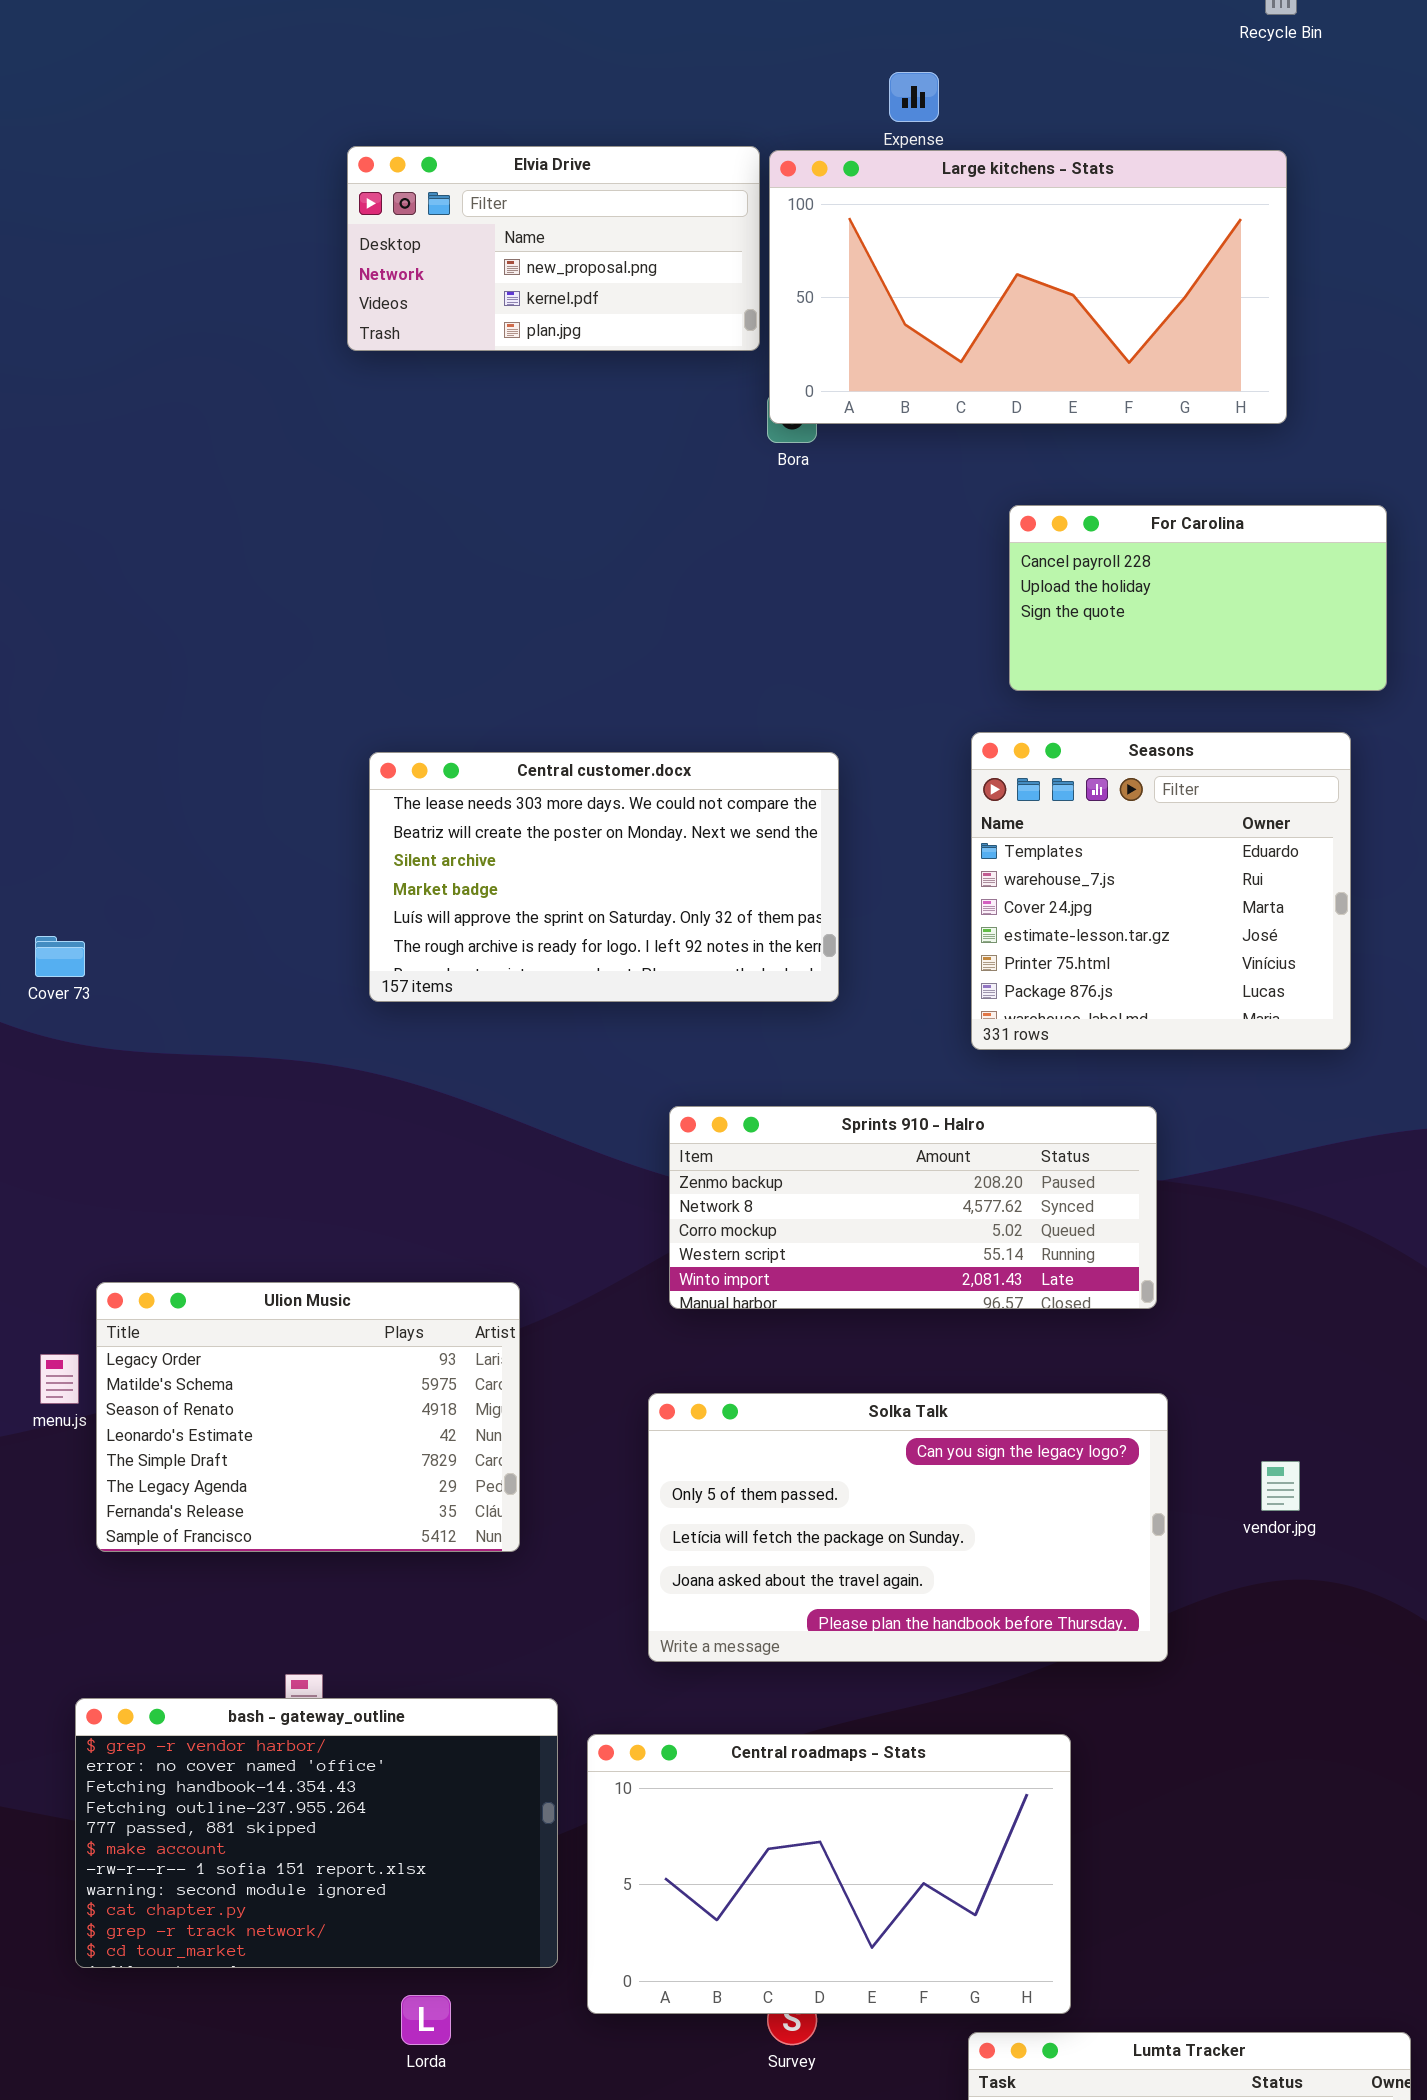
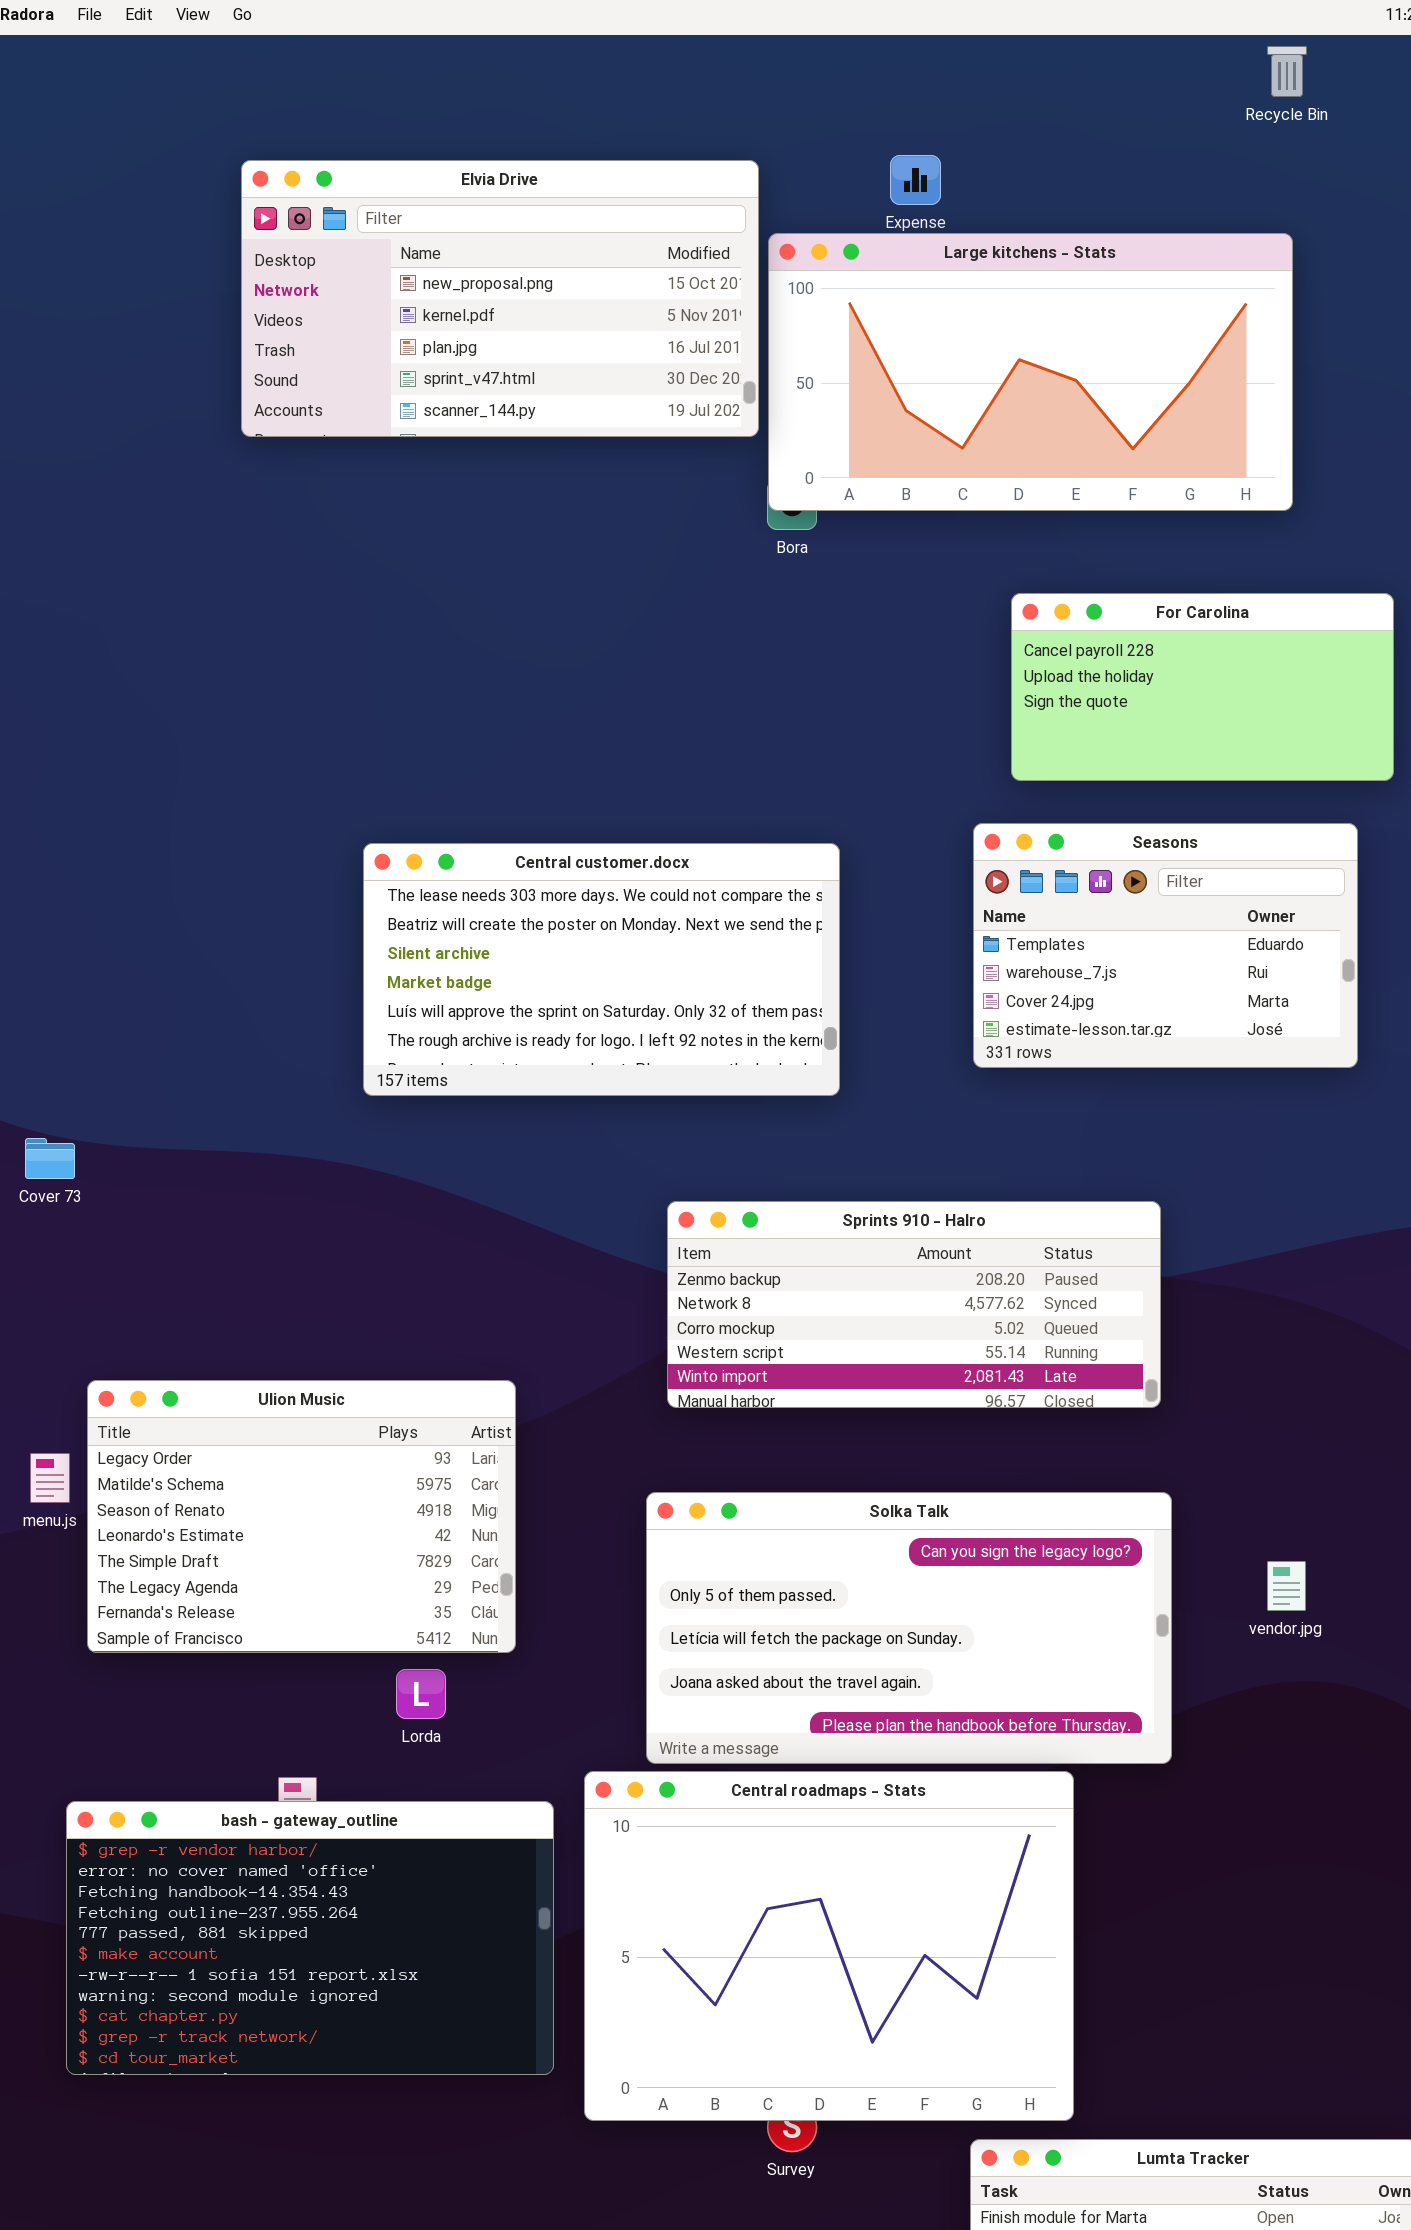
Elvia Drive: [347,146,760,351] -> [241,160,759,437], resized
Seasons: [971,732,1351,1050] -> [973,823,1358,1068], resized
Cover 73: [35,936,85,977] -> [25,1138,75,1179], moved
Central roadmaps - Stats: [587,1734,1071,2014] -> [584,1771,1074,2121], resized
Lorda: [401,1995,451,2045] -> [396,1669,446,1719], moved

